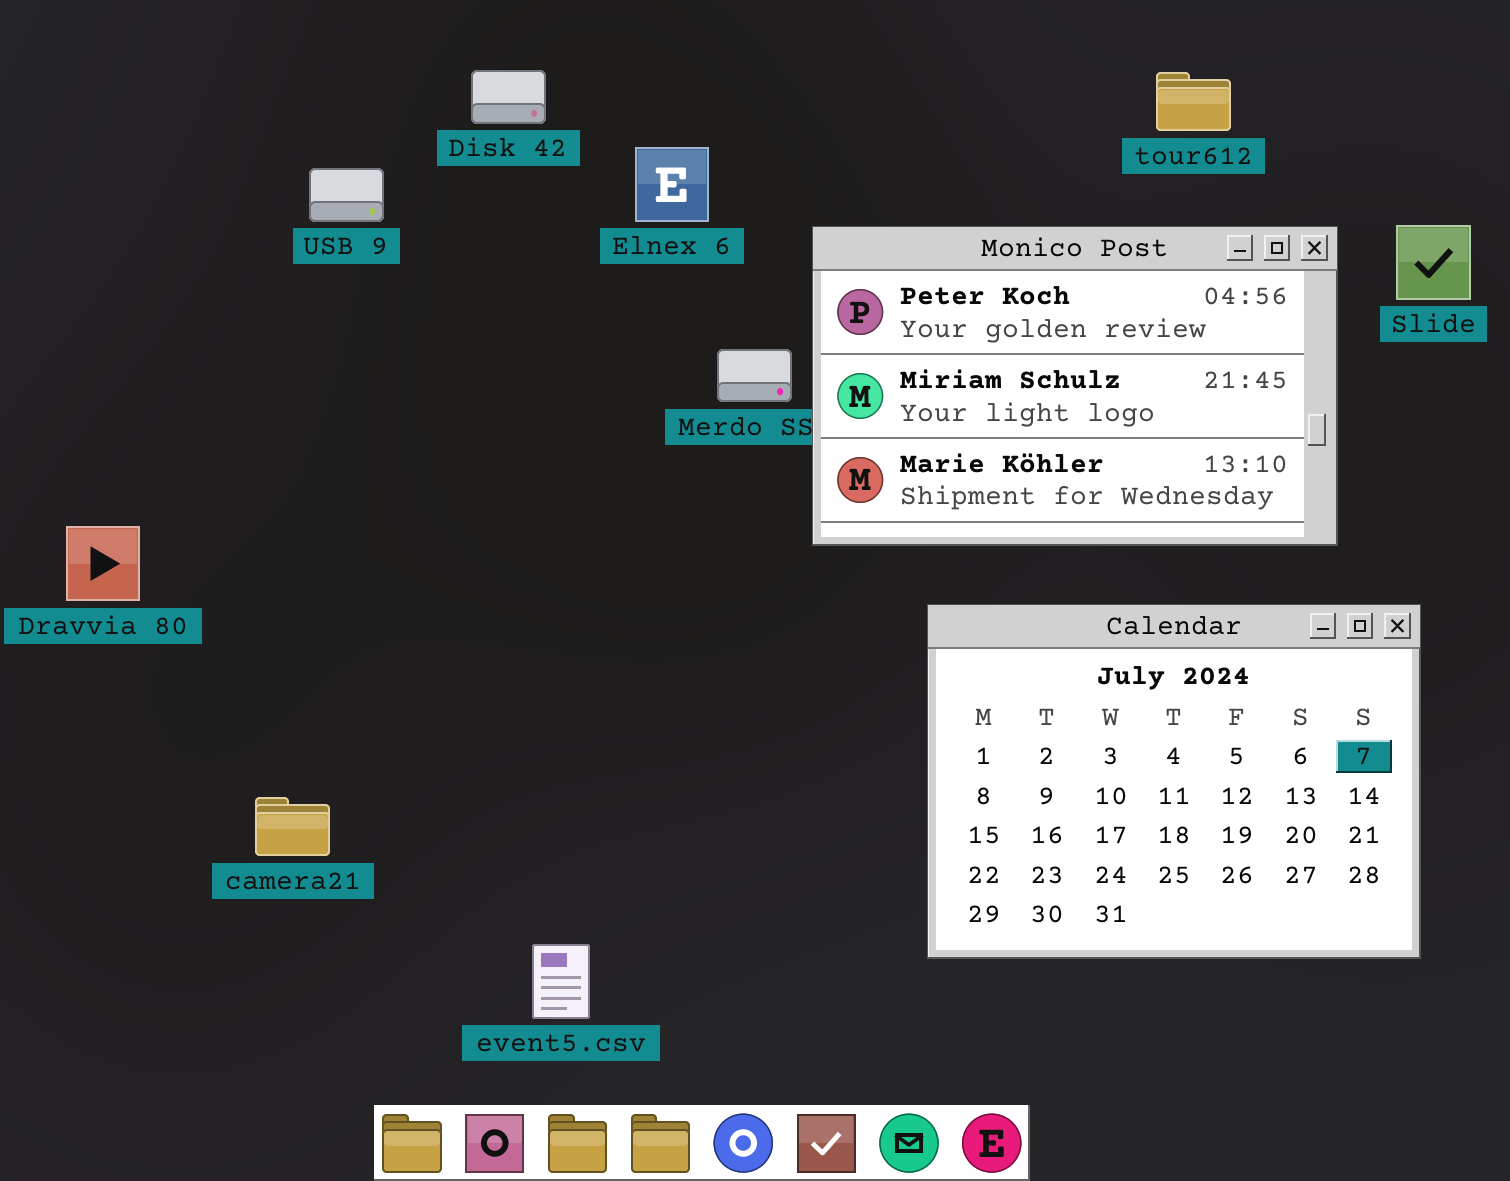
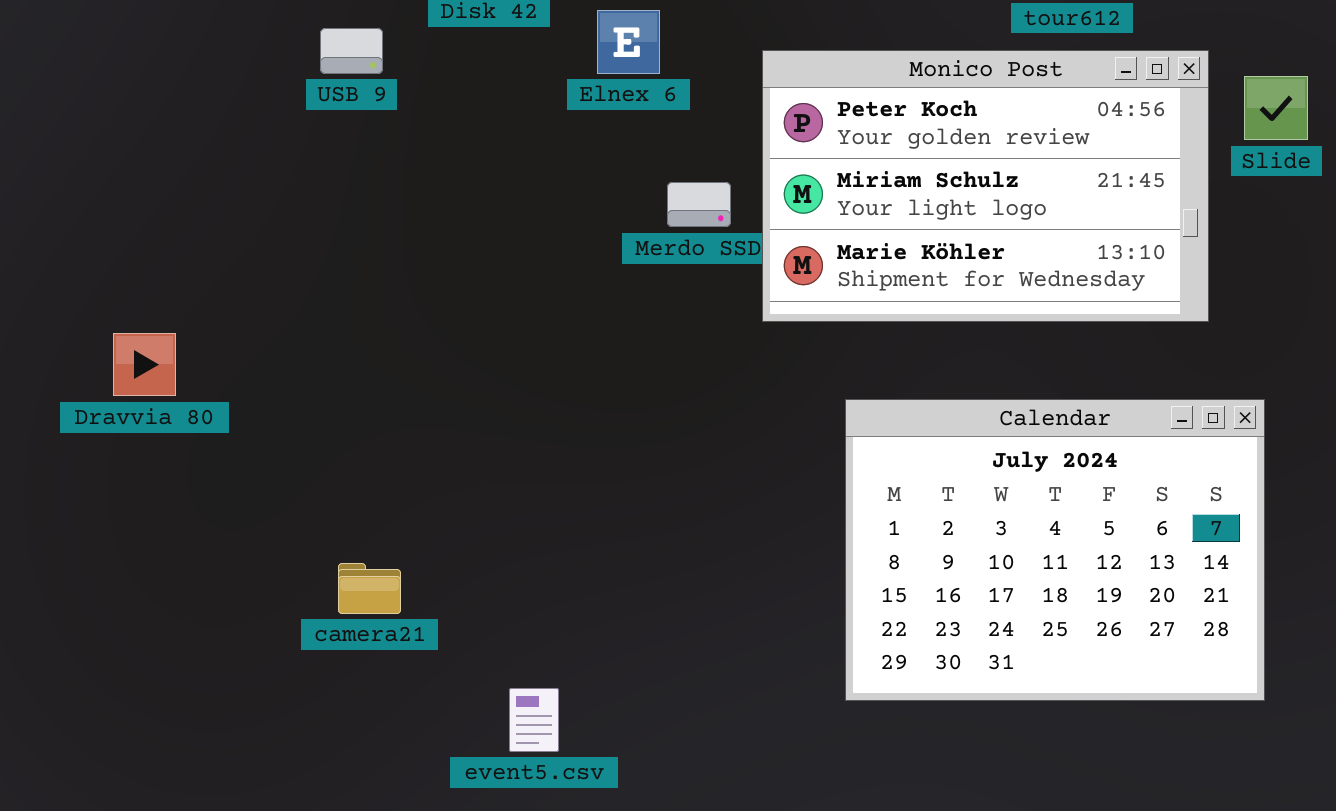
Monico Post: [812,226,1338,546] -> [762,50,1209,322], moved
camera21: [255,797,330,856] -> [338,563,401,614], moved

